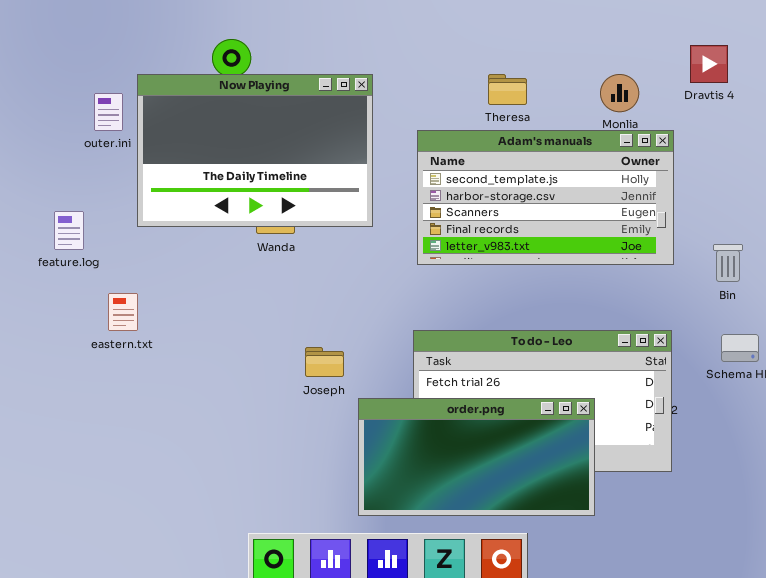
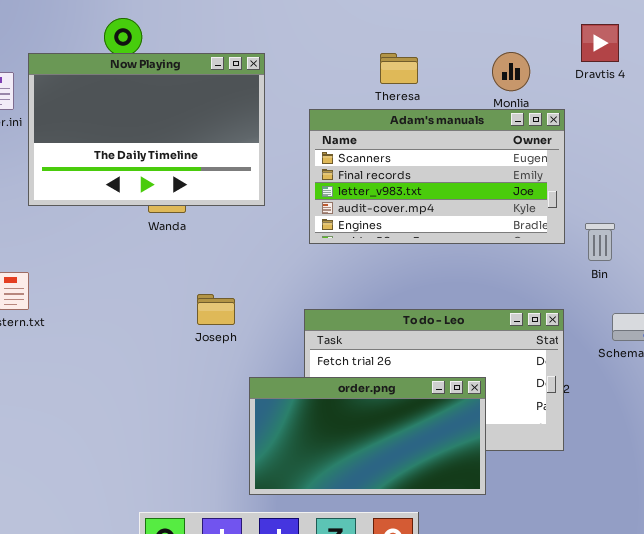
Adam's manuals: [417,130,674,265] -> [309,109,565,244], scrolled down 2 rows
Bin: [713,244,743,282] -> [585,223,615,261], moved
Joseph: [305,347,344,377] -> [197,294,235,325], moved

